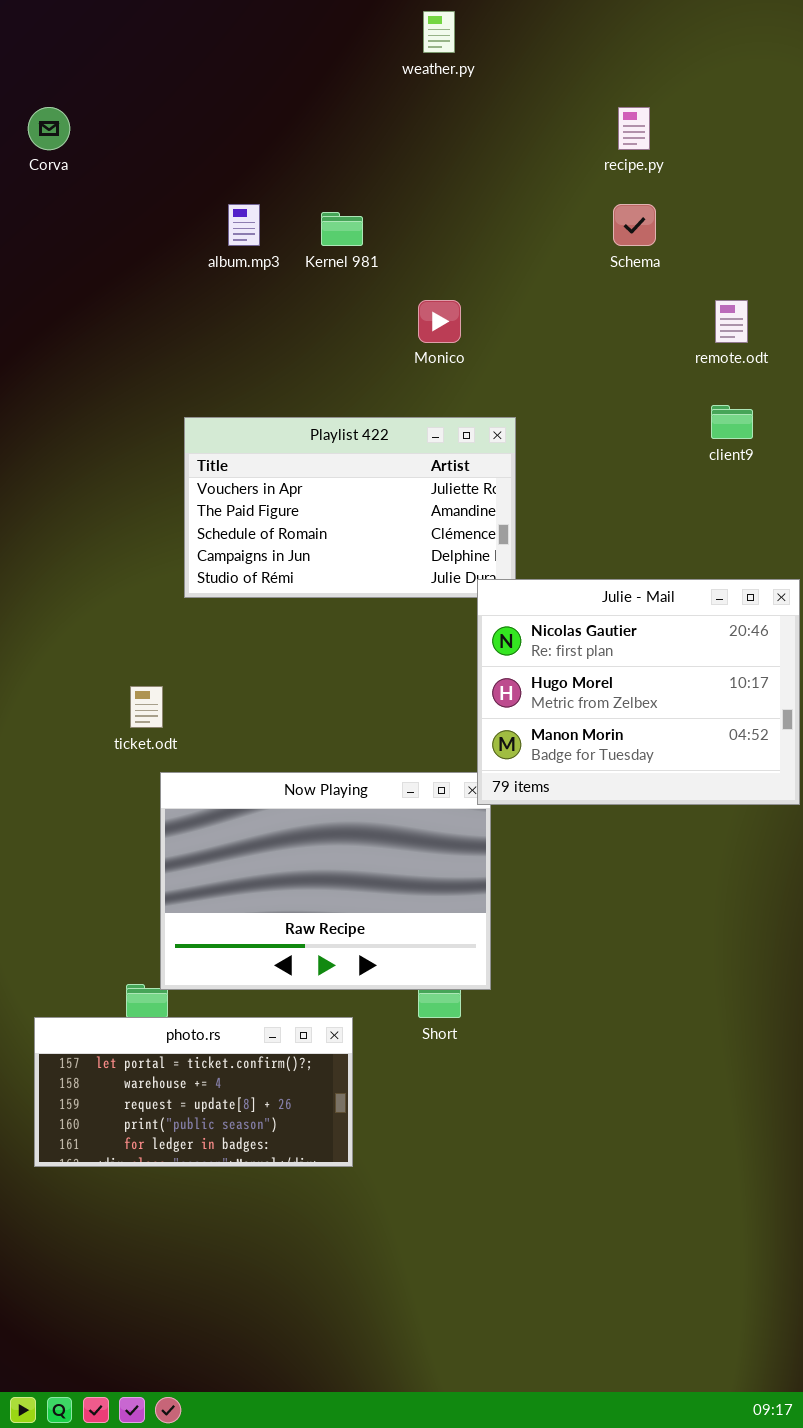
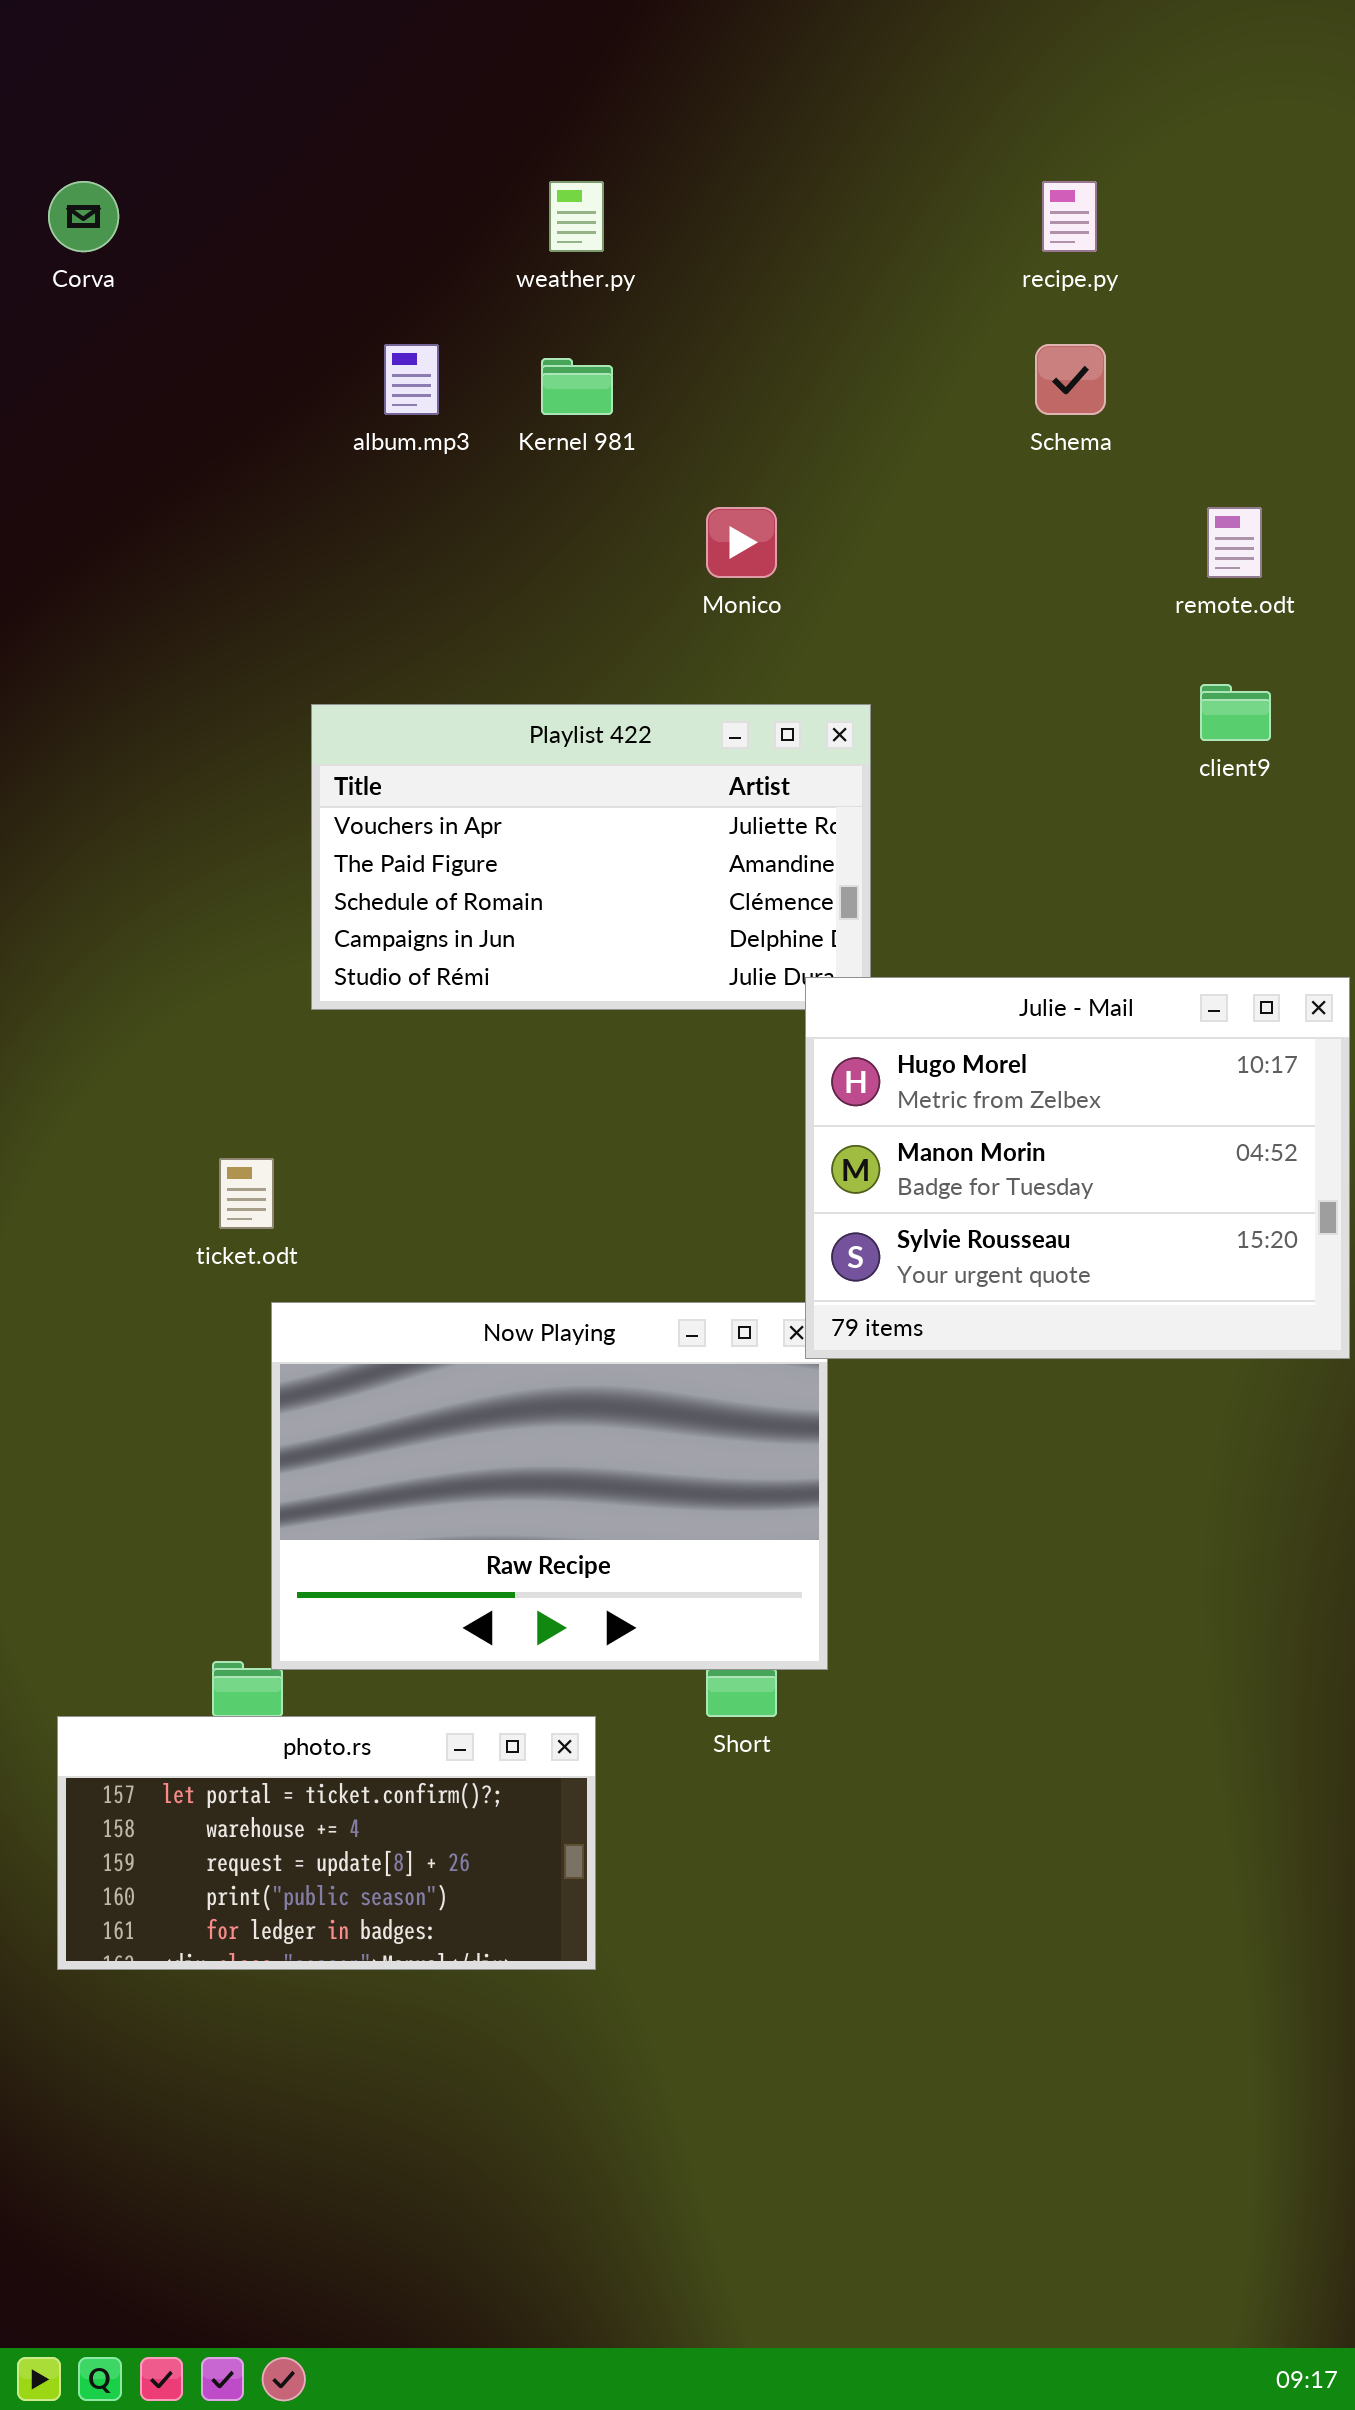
weather.py: [423,11,455,53] -> [549,181,604,252], moved
Julie - Mail: [477,579,800,805] -> [805,977,1350,1359], scrolled down 1 row

